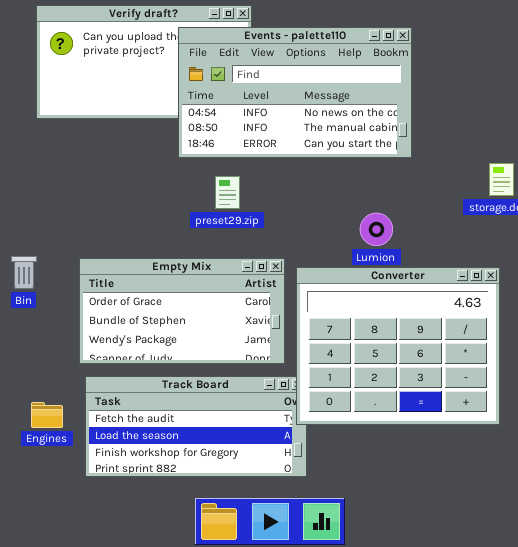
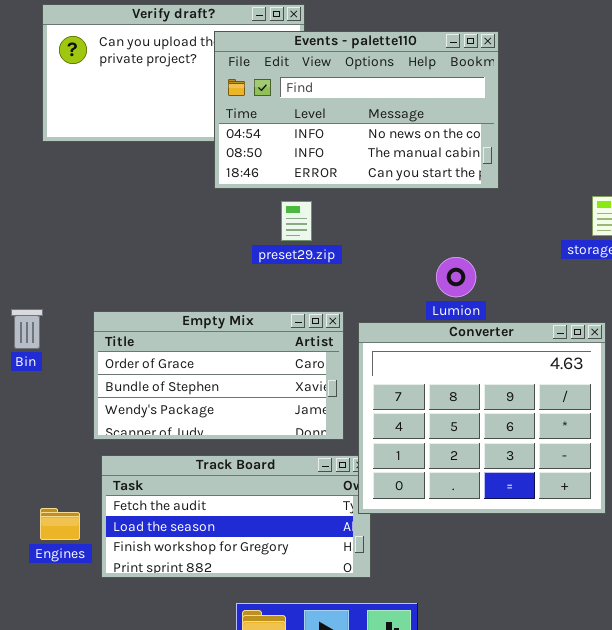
preset29.zip: [215,176,240,209] -> [281,201,312,241], moved
Engines: [31,402,63,428] -> [40,508,80,540], moved

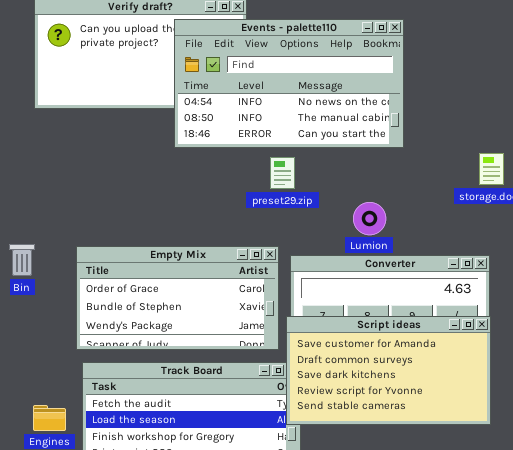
preset29.zip: [281,201,312,241] -> [270,157,295,189], moved
Script ideas: none -> [286,316,491,425], opened

